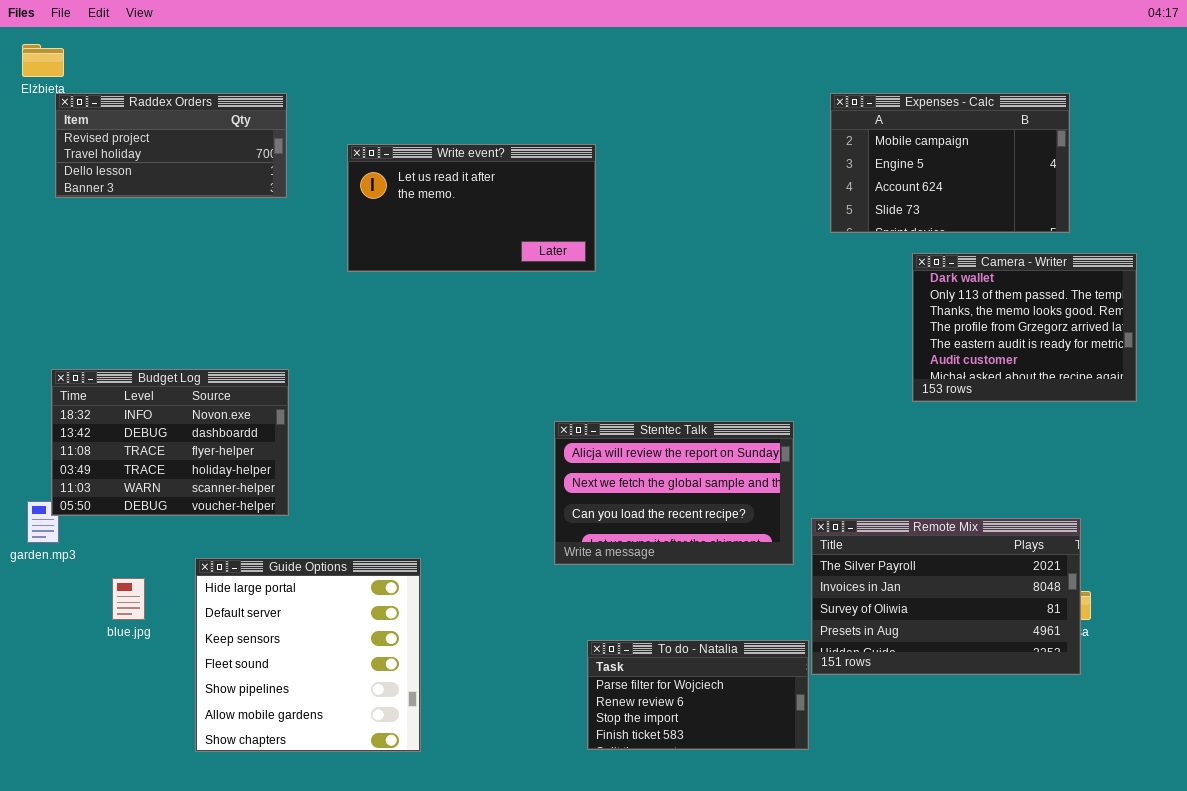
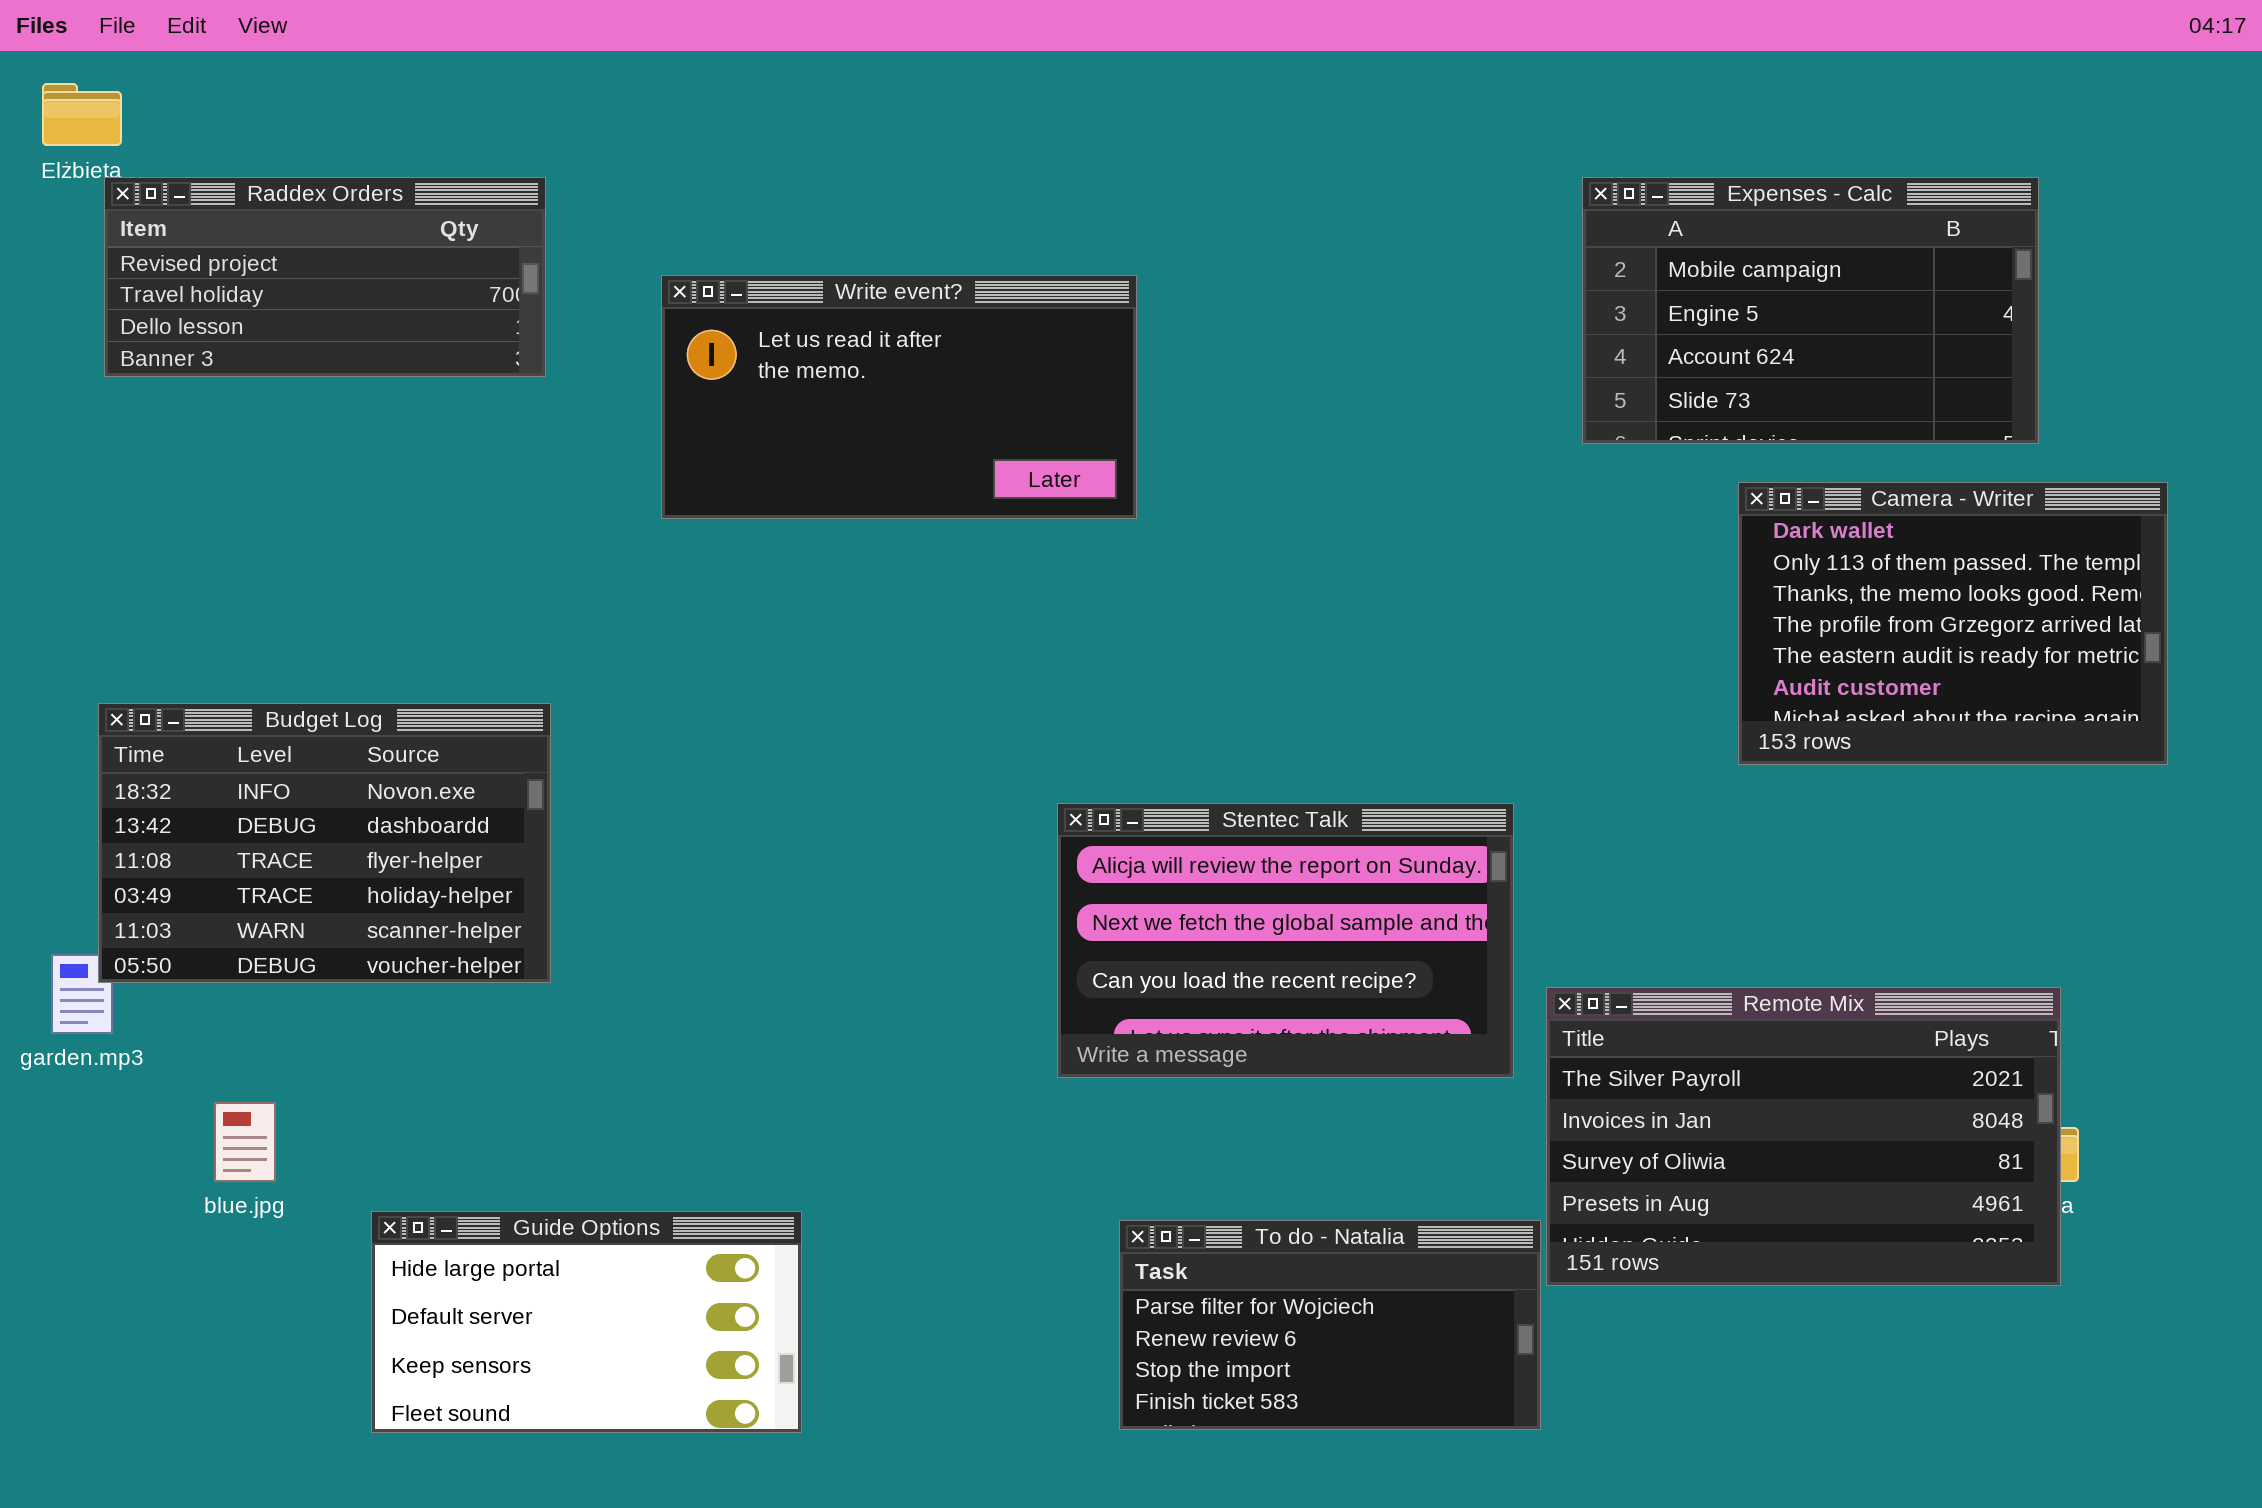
Guide Options: [195,558,421,752] -> [371,1211,802,1433], resized

